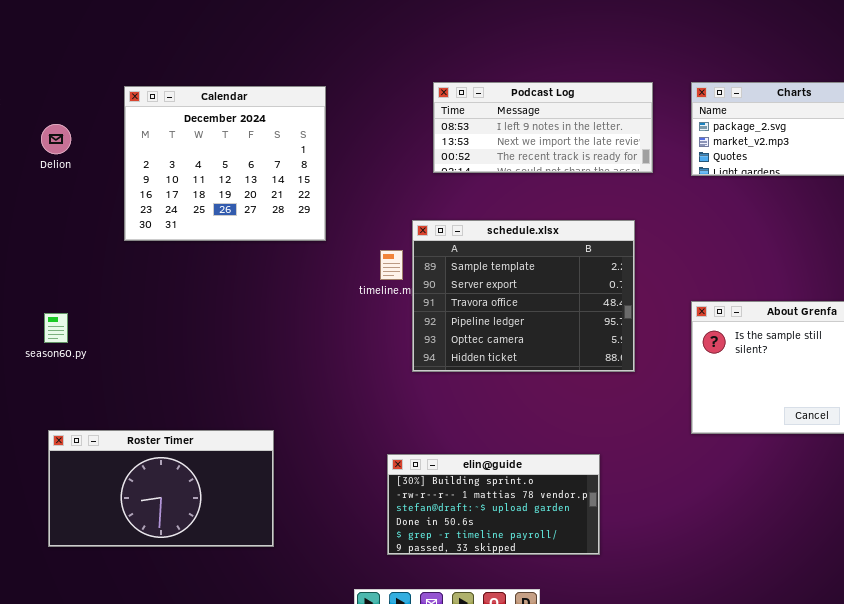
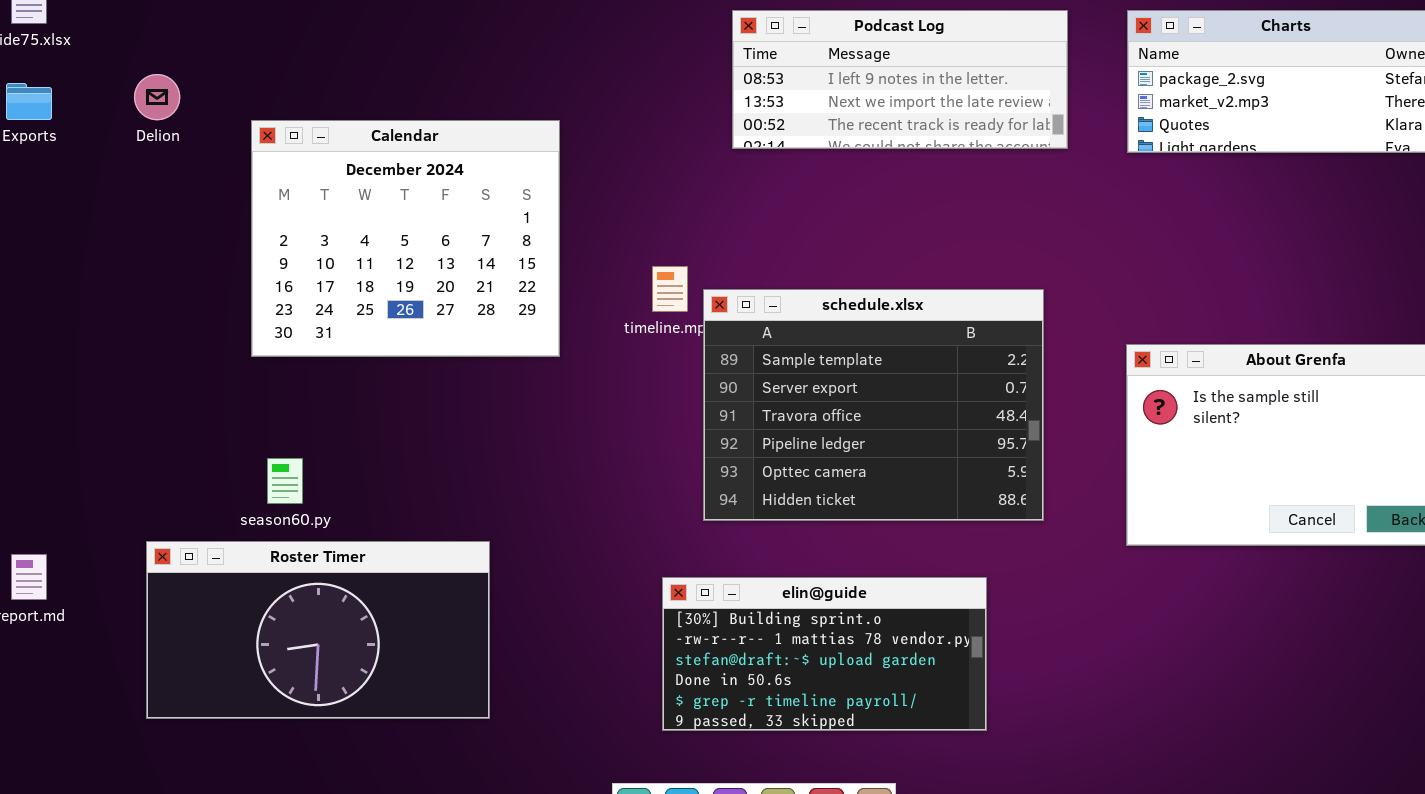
Calendar: [124,86,326,241] -> [251,120,560,357], moved
schedule.xlsx: [412,220,635,372] -> [703,289,1044,521], moved
season60.py: [44,313,68,343] -> [267,458,303,504], moved

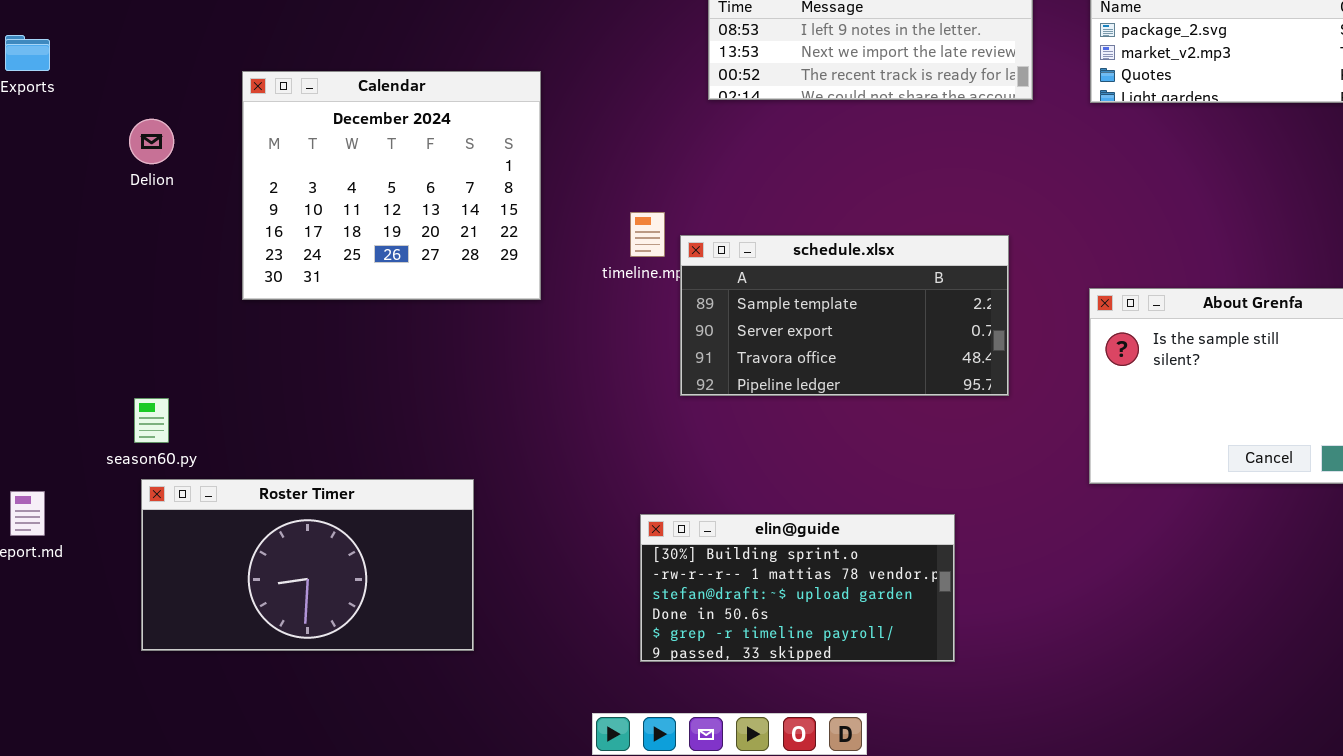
Delion: [134,74,180,120] -> [129,119,174,164], moved
schedule.xlsx: [703,289,1044,521] -> [680,235,1009,396], resized
season60.py: [267,458,303,504] -> [134,398,169,443], moved

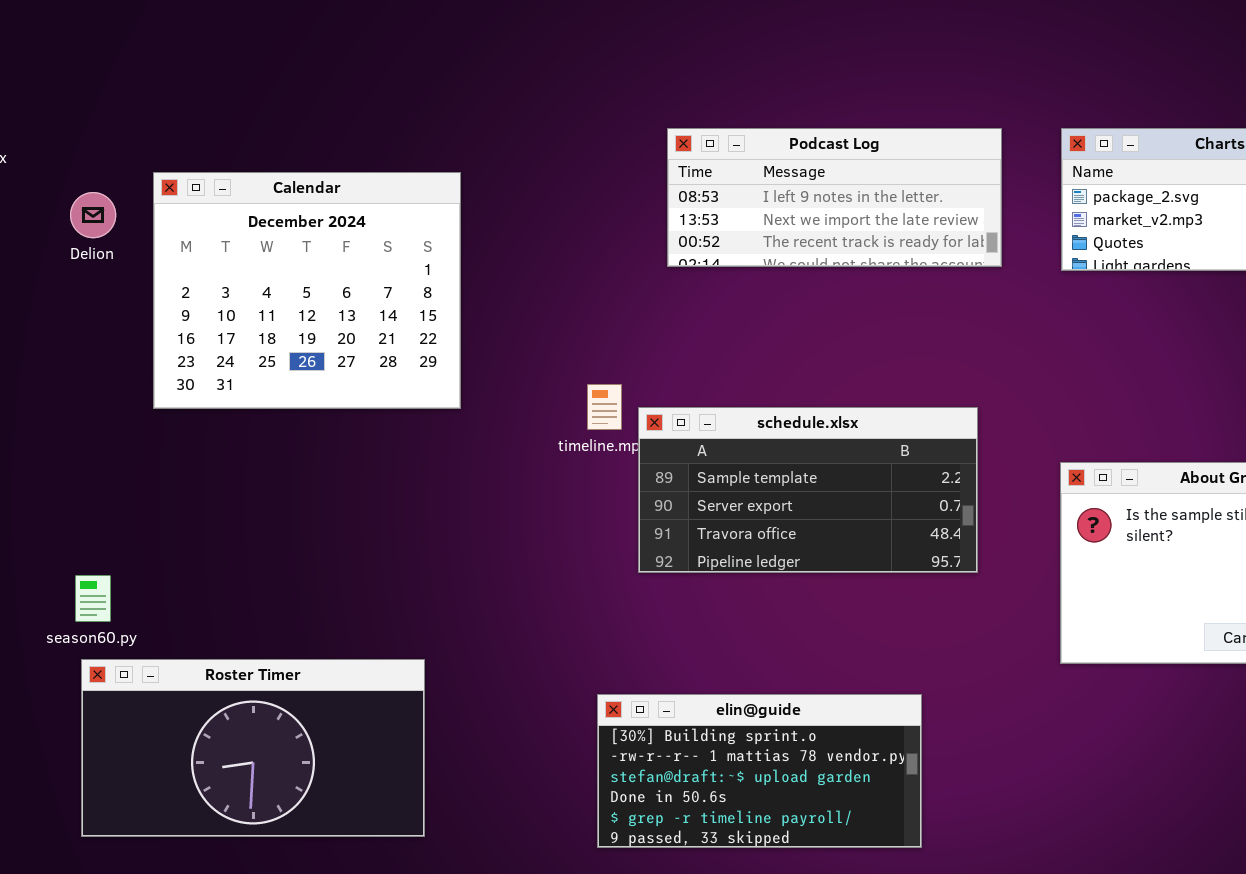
Calendar: [242,71,541,300] -> [153,172,461,409], moved
Delion: [129,119,174,164] -> [70,192,116,238], moved

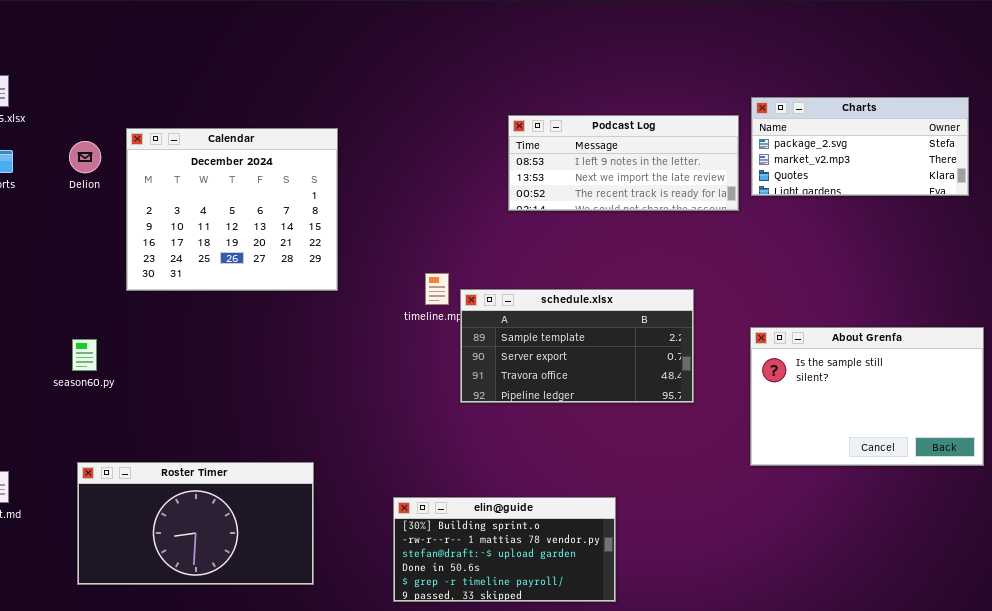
Podcast Log: [667,128,1002,267] -> [508,115,739,211], moved
season60.py: [75,575,111,622] -> [72,339,97,371], moved
elin@guide: [597,694,922,848] -> [393,497,616,602], moved

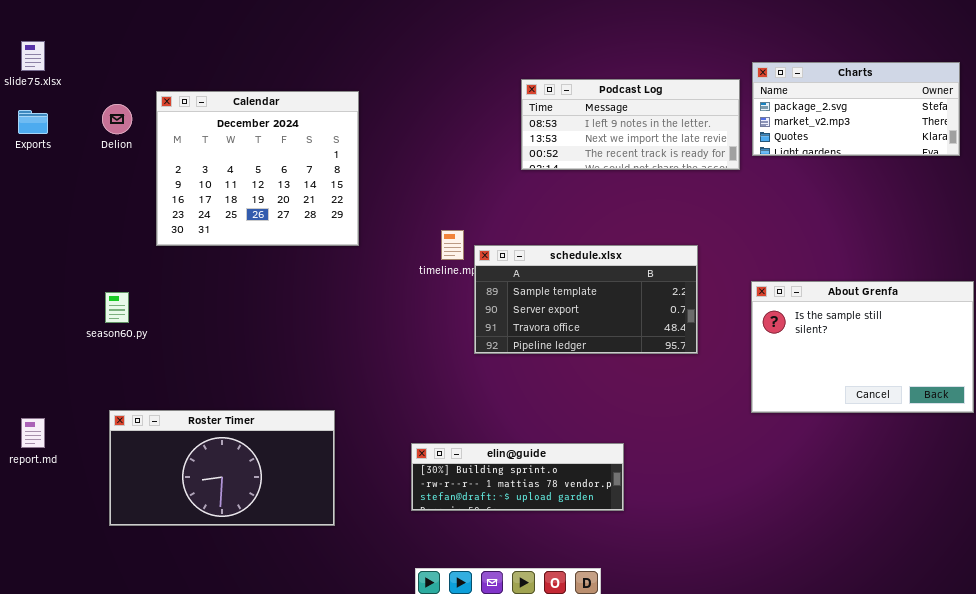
elin@guide: [393,497,616,602] -> [411,443,624,511], resized

